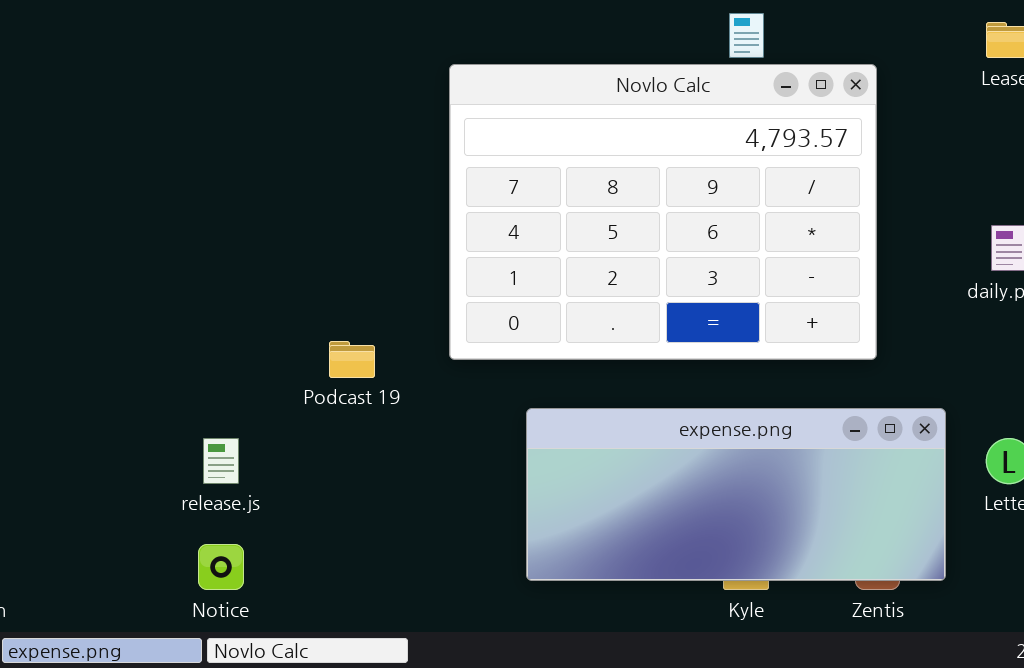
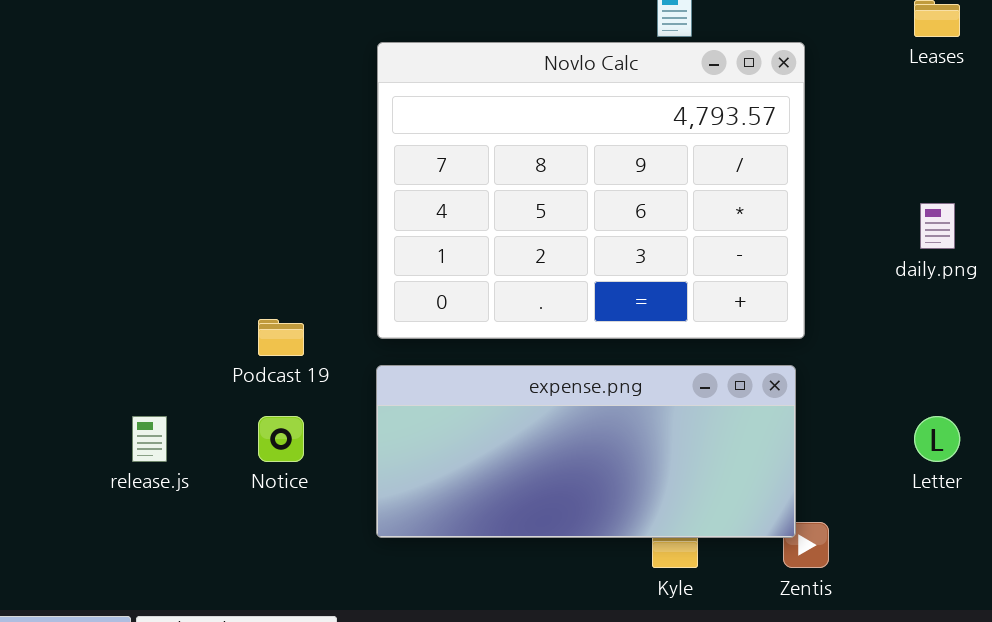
expense.png: [526,408,946,581] -> [376,365,796,538], moved
Notice: [198,544,244,590] -> [258,416,304,462], moved

